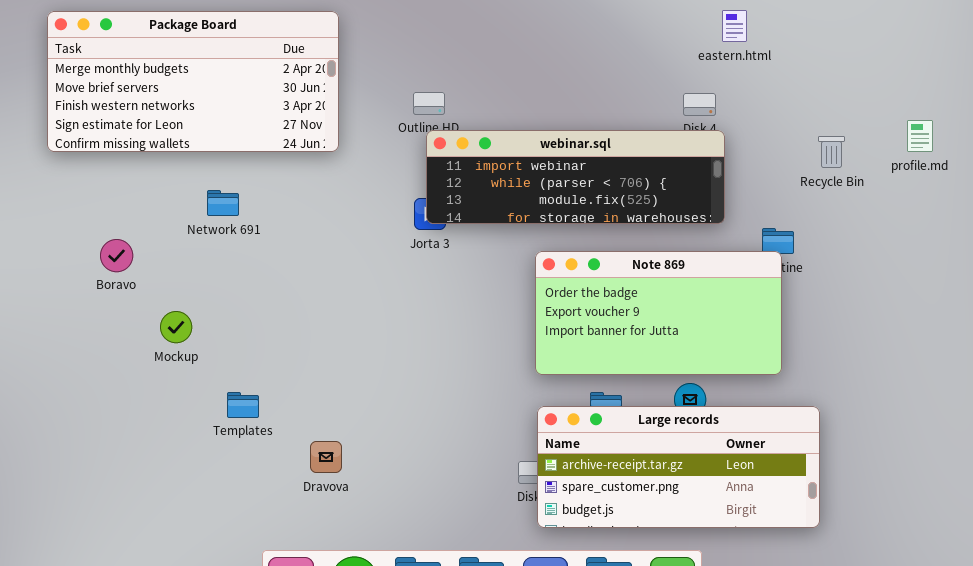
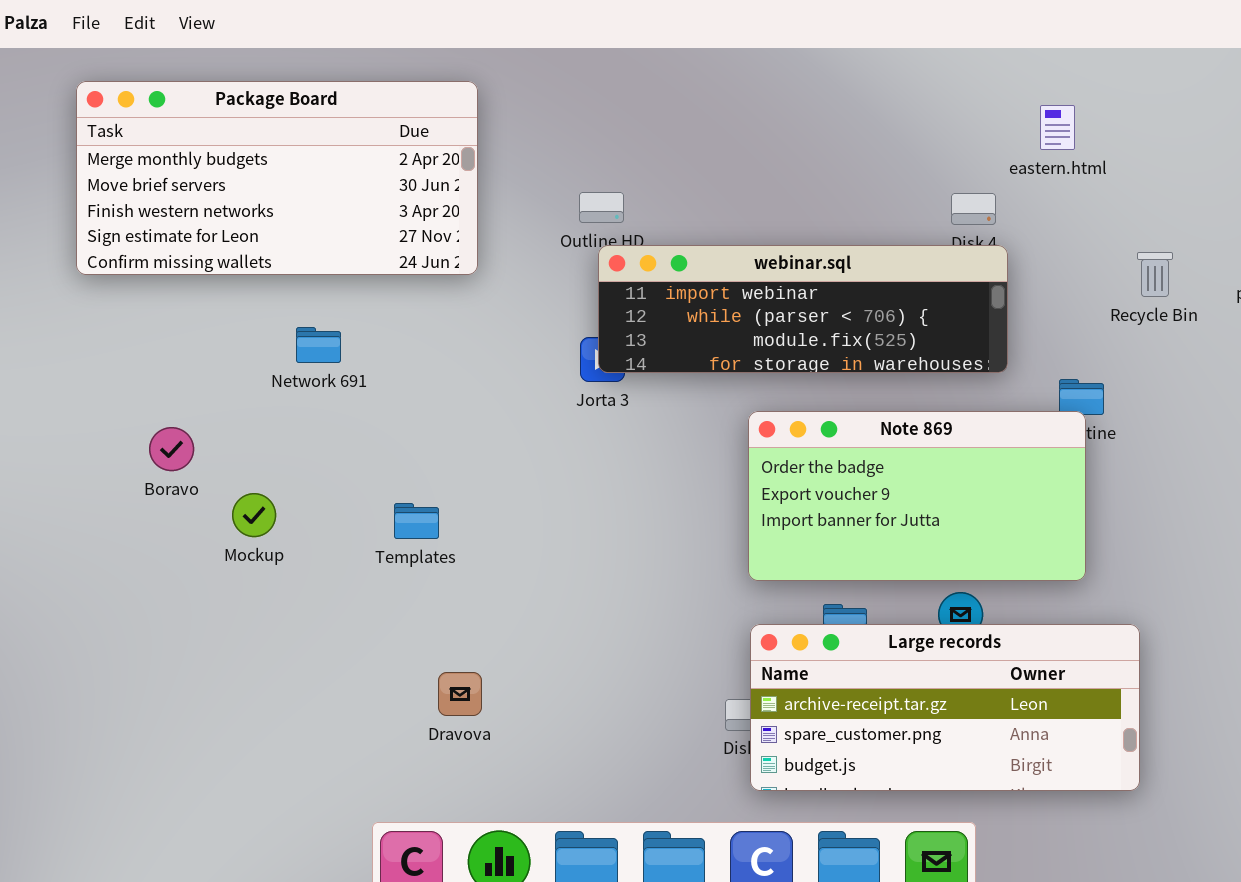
eastern.html: [722,10,747,42] -> [1040,105,1075,150], moved
Boravo: [100,239,133,272] -> [149,427,194,471], moved
Templates: [227,392,259,418] -> [394,503,439,539], moved

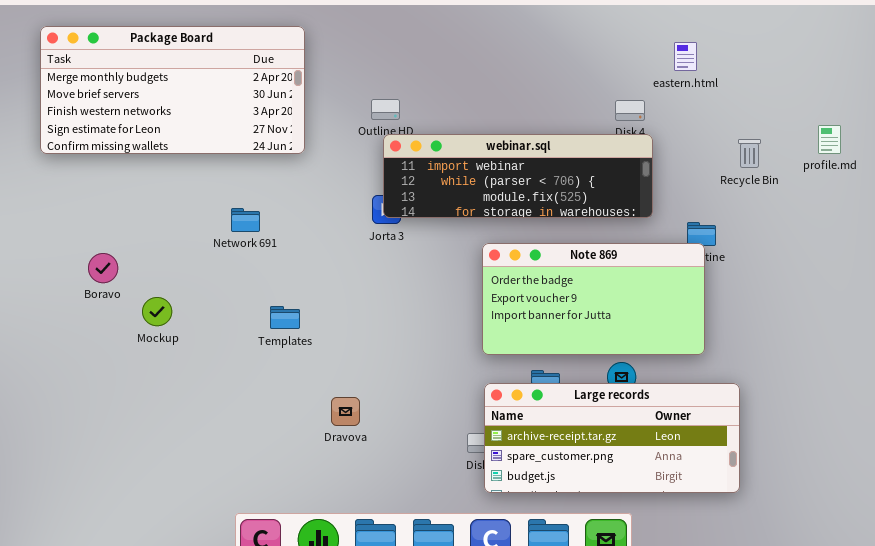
Network 691: [296,327,341,363] -> [231,208,260,232], moved
Templates: [394,503,439,539] -> [270,306,300,329], moved
Dravova: [438,672,482,716] -> [331,397,360,426], moved

